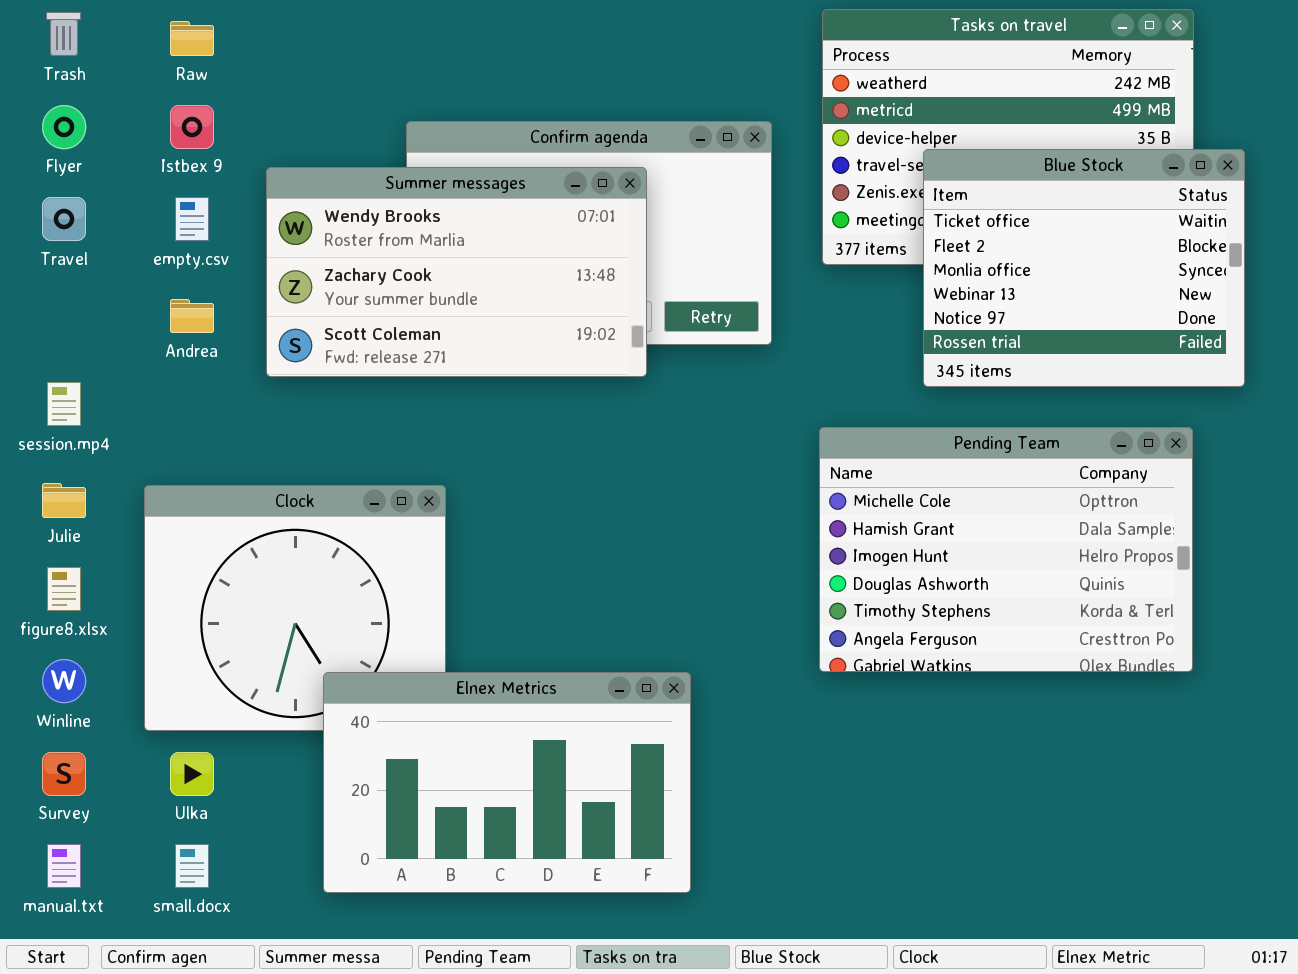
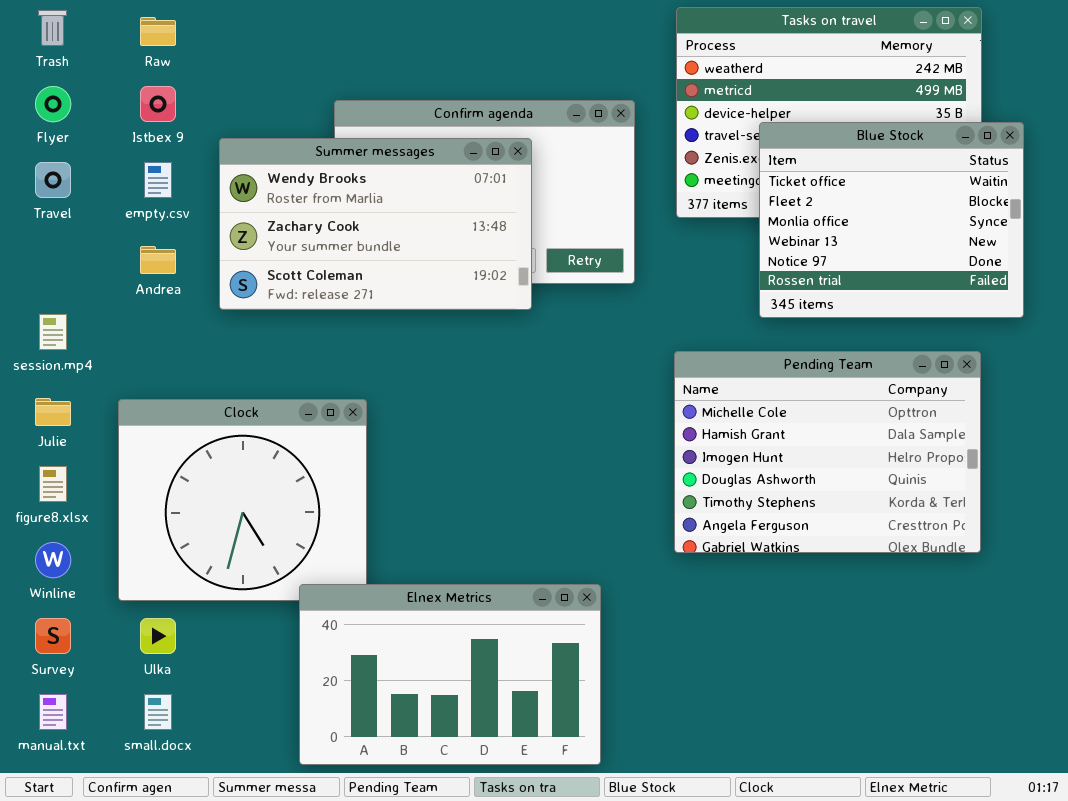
Elnex Metrics: [323,672,691,893] -> [299,584,601,765], moved

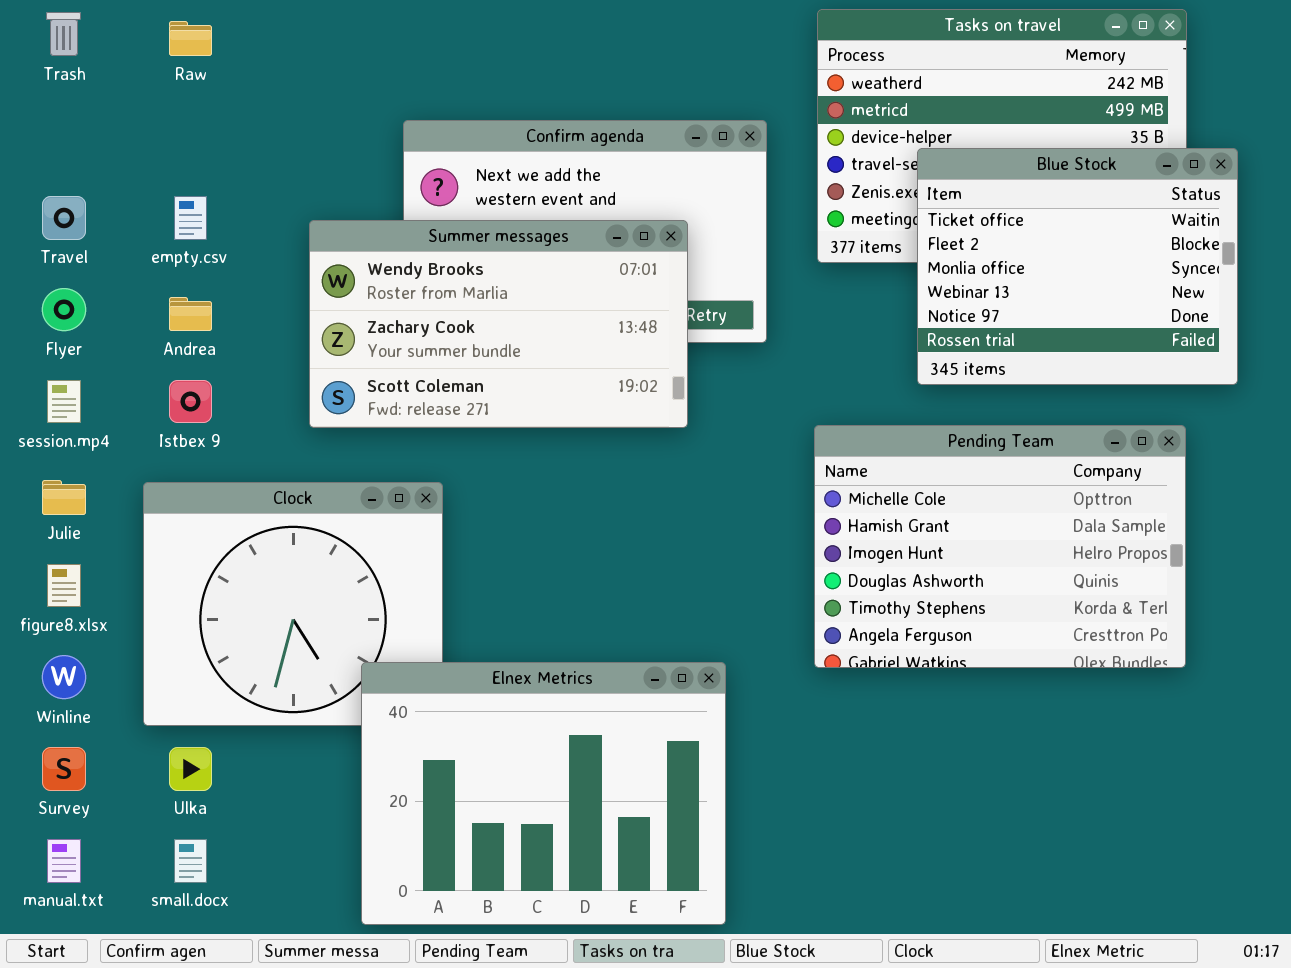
Flyer: [35,86,71,122] -> [42,288,86,331], moved
Istbex 9: [140,86,176,122] -> [169,380,212,423], moved
Summer messages: [219,138,532,310] -> [309,220,688,428], moved
Elnex Metrics: [299,584,601,765] -> [361,662,726,925], resized

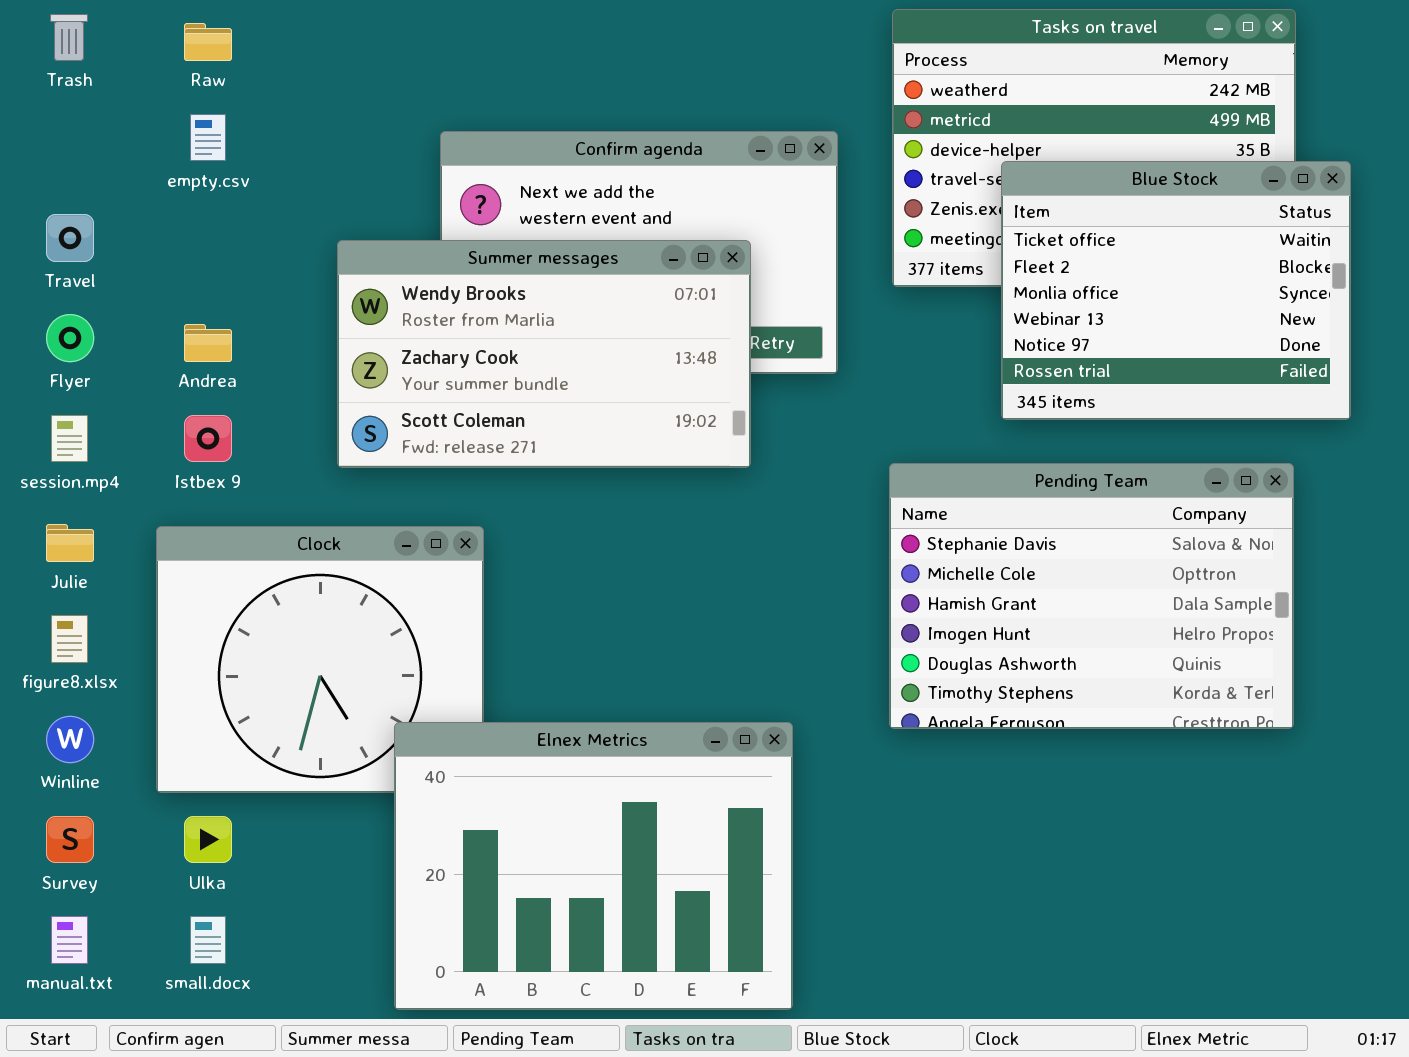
empty.csv: [174,196,207,240] -> [190,114,226,161], moved
Pending Team: [814,425,1186,668] -> [889,463,1294,729], scrolled up 1 row

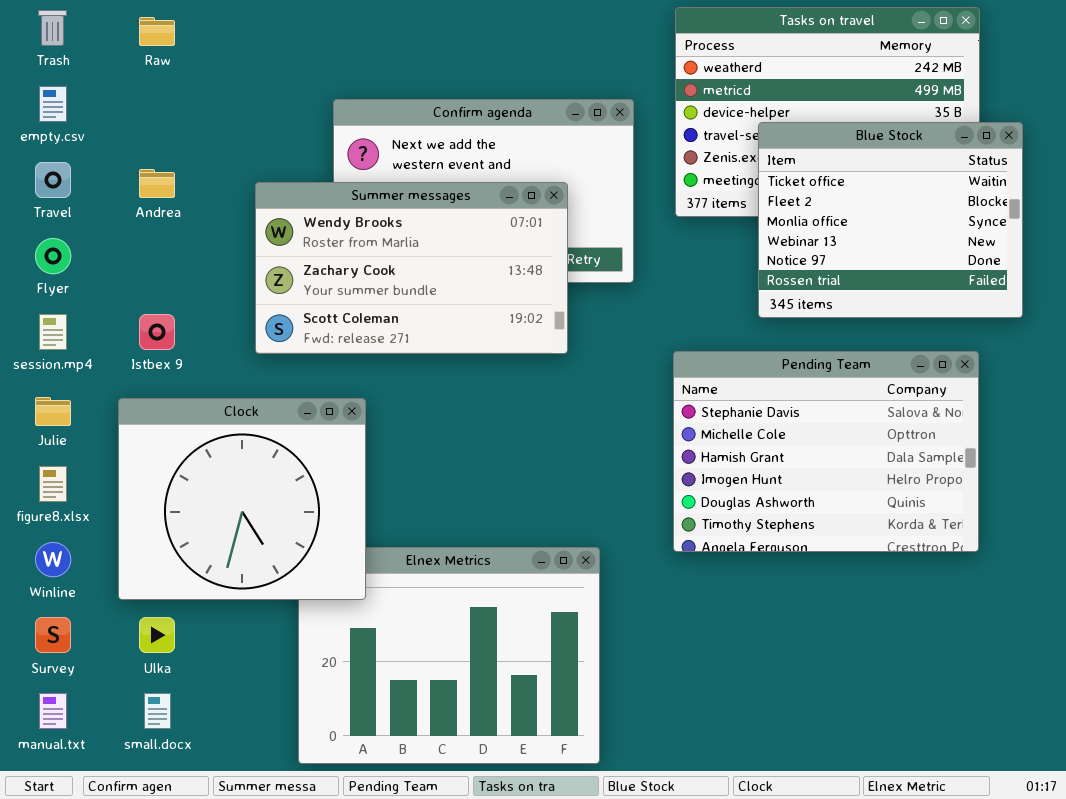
empty.csv: [190,114,226,161] -> [39,86,67,122], moved
Andrea: [184,324,232,362] -> [139,169,175,198], moved
Clock: [156,526,484,793] -> [118,398,366,600], raised

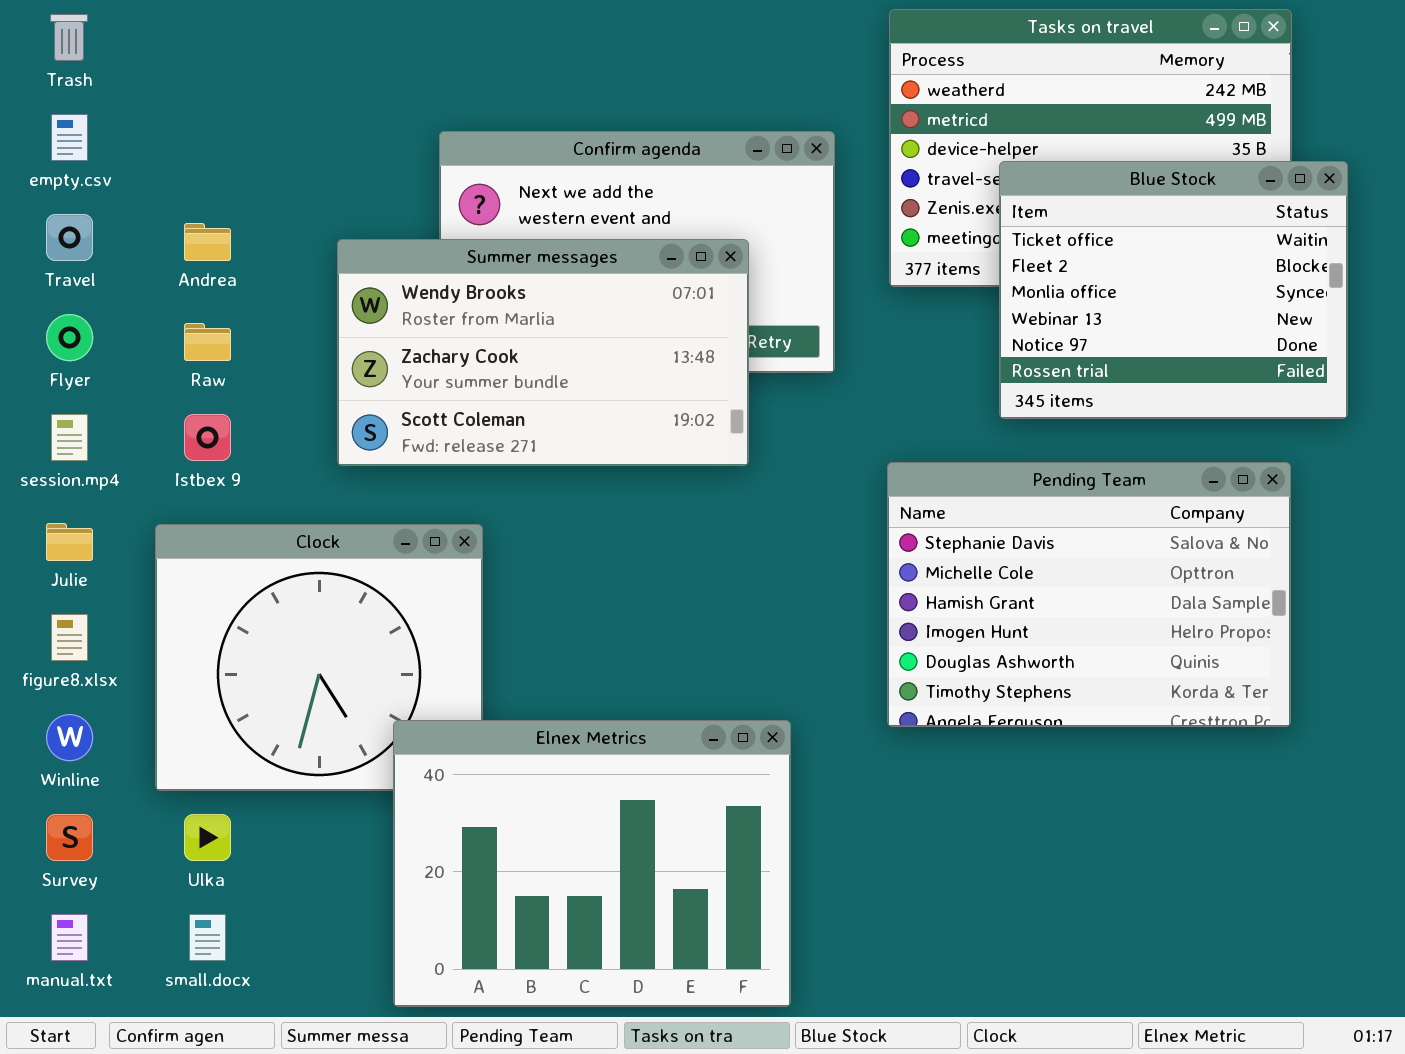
Raw: [139,17,175,46] -> [184,323,231,361], moved
Elnex Metrics: [298,547,600,764] -> [393,720,791,1007], raised

